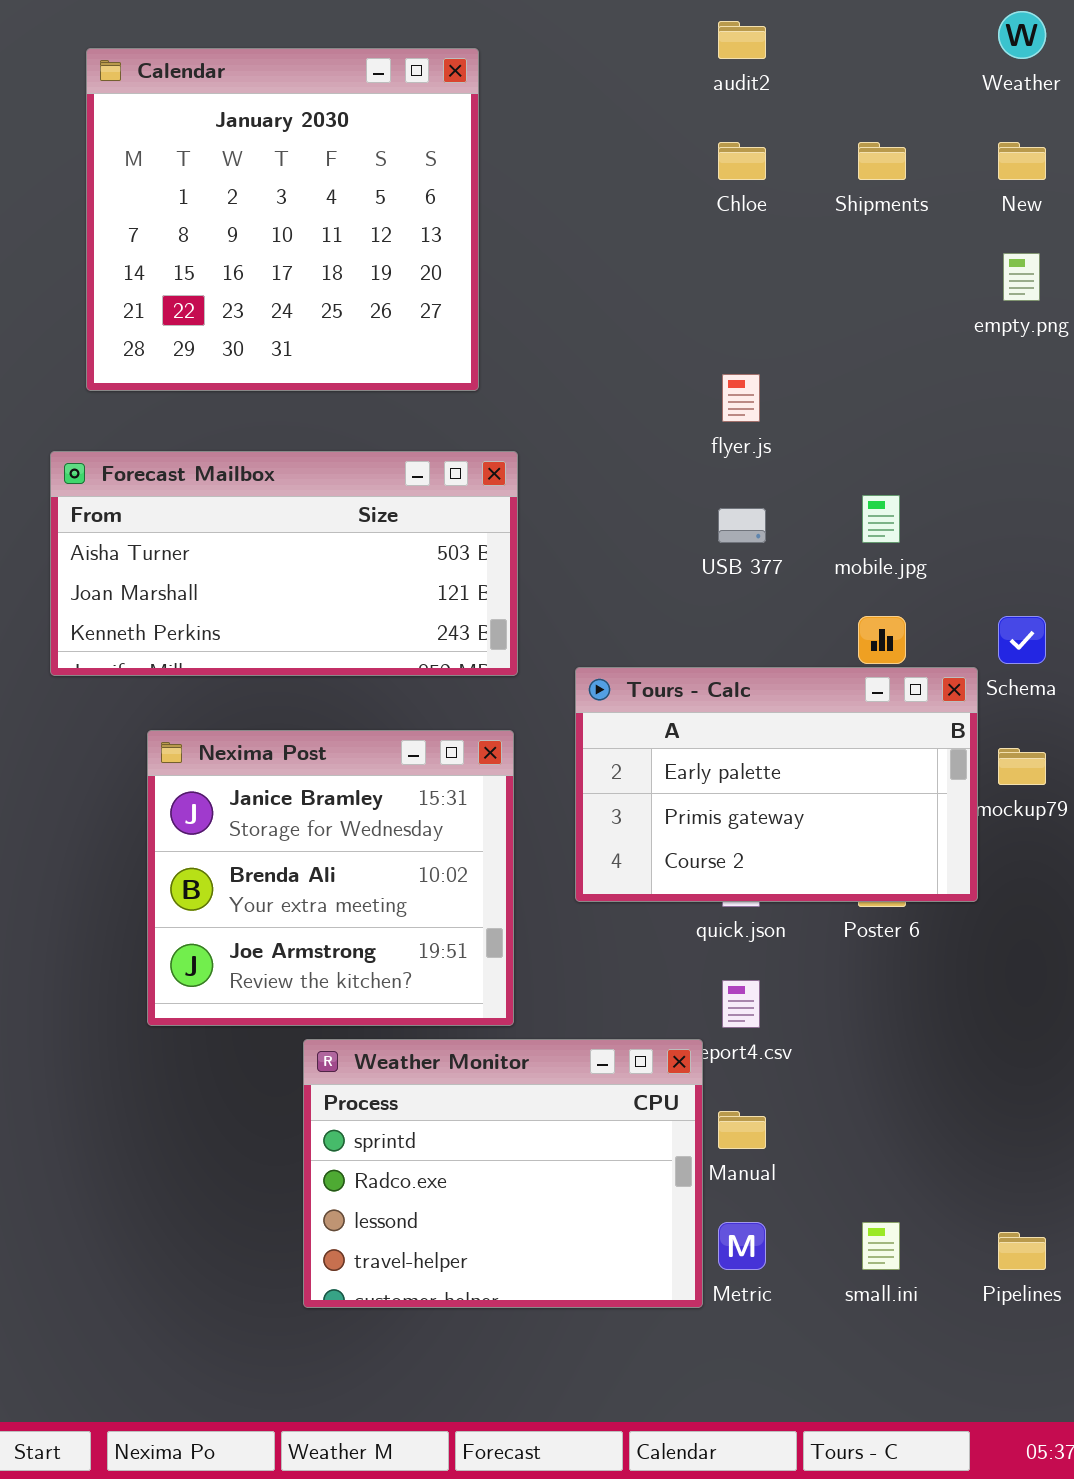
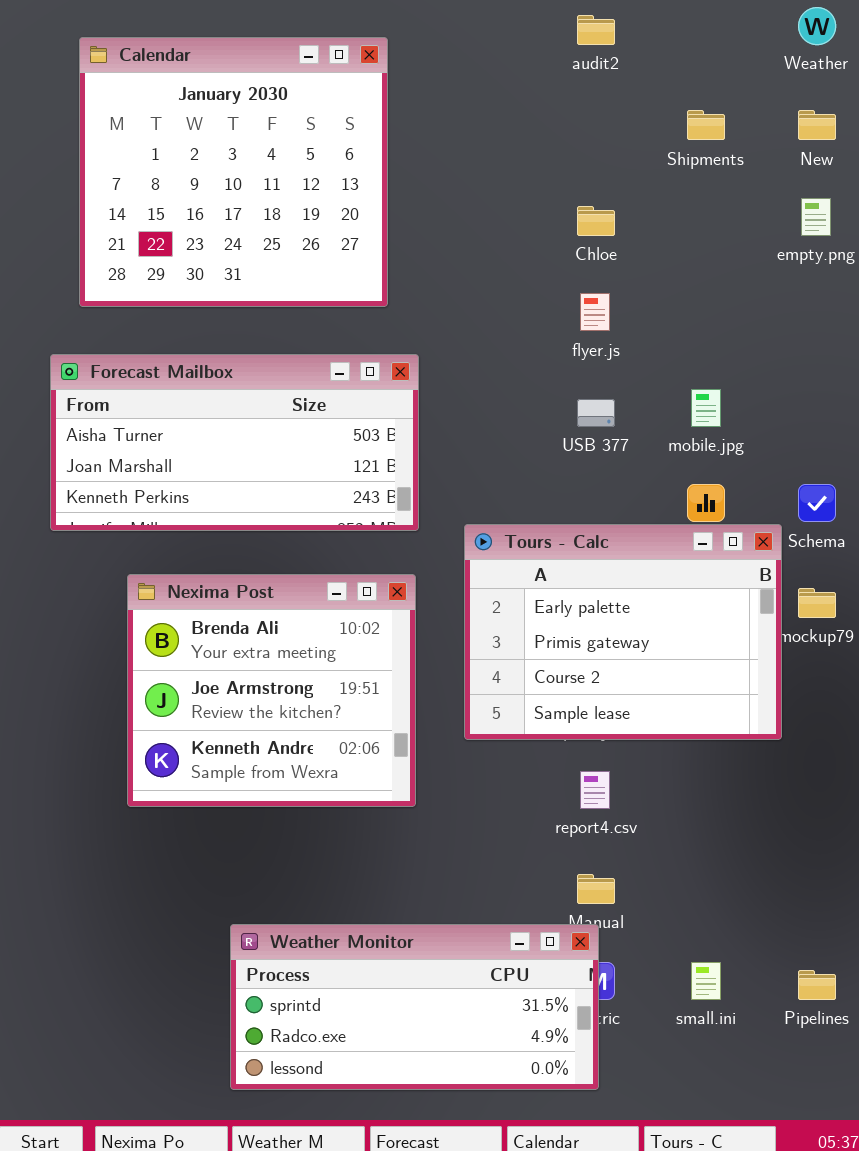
Chloe: [718,142,766,180] -> [577,206,615,236], moved
Tours - Calc: [575,667,978,902] -> [464,524,782,740], resized
Nexima Post: [147,730,514,1026] -> [127,574,416,807], scrolled down 1 row
Weather Monitor: [303,1039,703,1308] -> [230,924,599,1090], moved, resized

